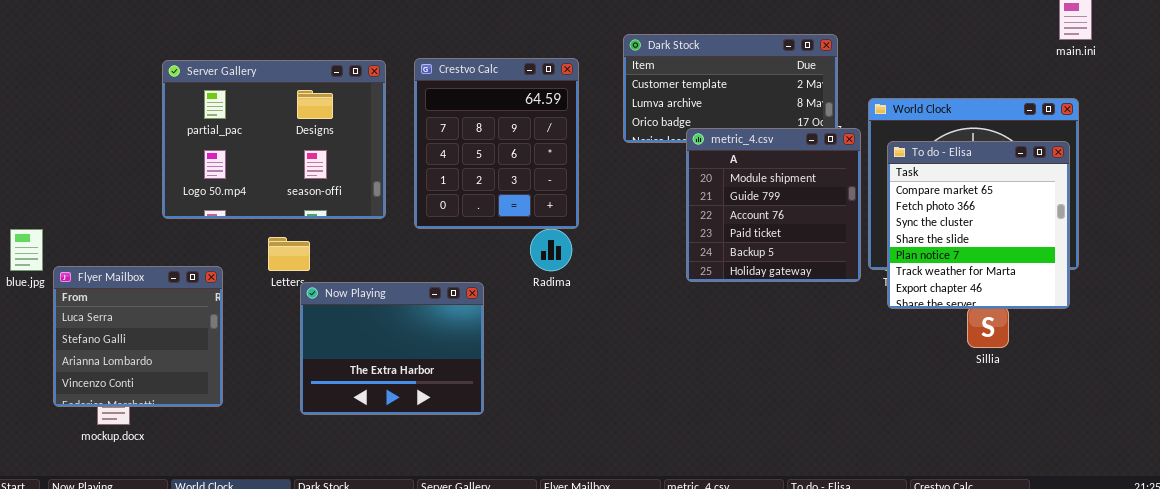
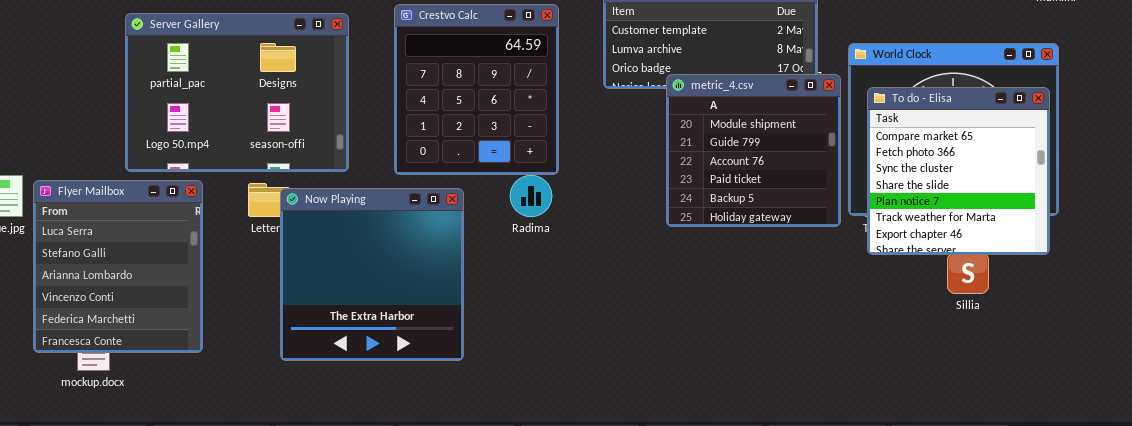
Server Gallery: [162,60,386,219] -> [125,13,349,172], moved
Flyer Mailbox: [53,266,223,407] -> [33,180,203,353], resized
Now Playing: [300,282,484,415] -> [280,188,464,361], resized

